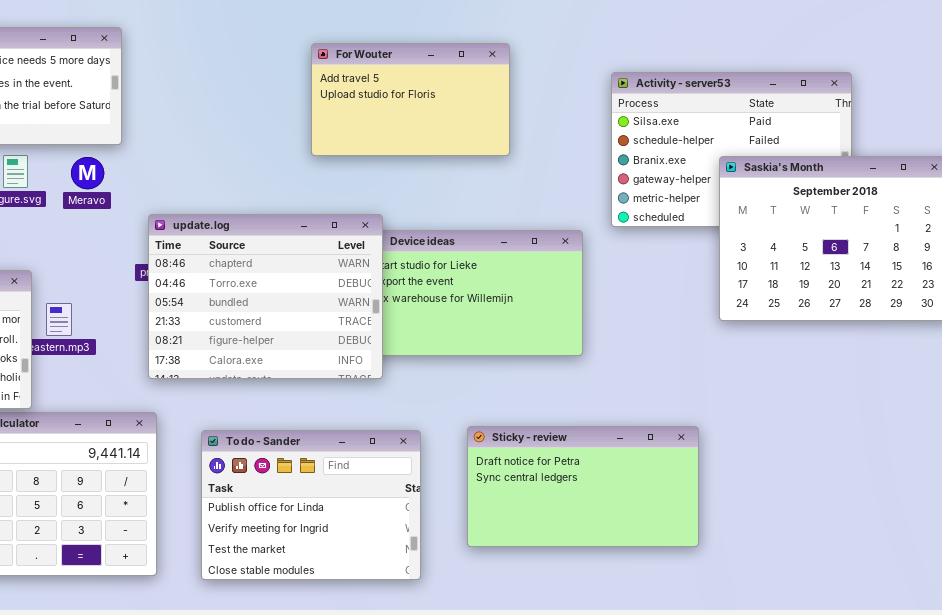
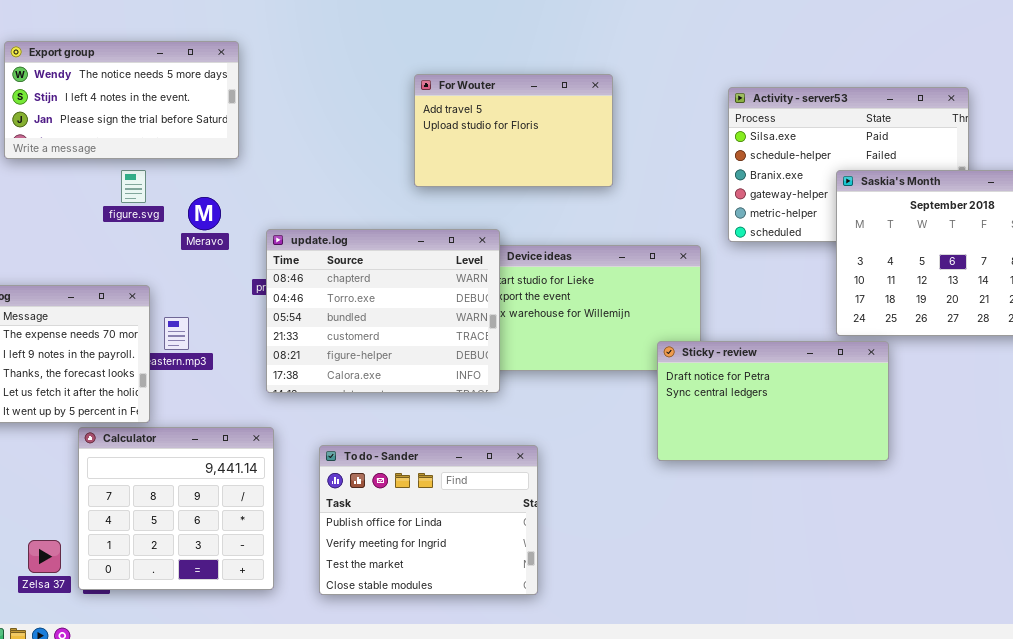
For Wouter: [311,43,510,156] -> [414,74,613,187], moved
Meravo: [71,157,104,189] -> [188,197,221,230], moved
Sticky - review: [467,426,699,547] -> [657,341,889,461], moved

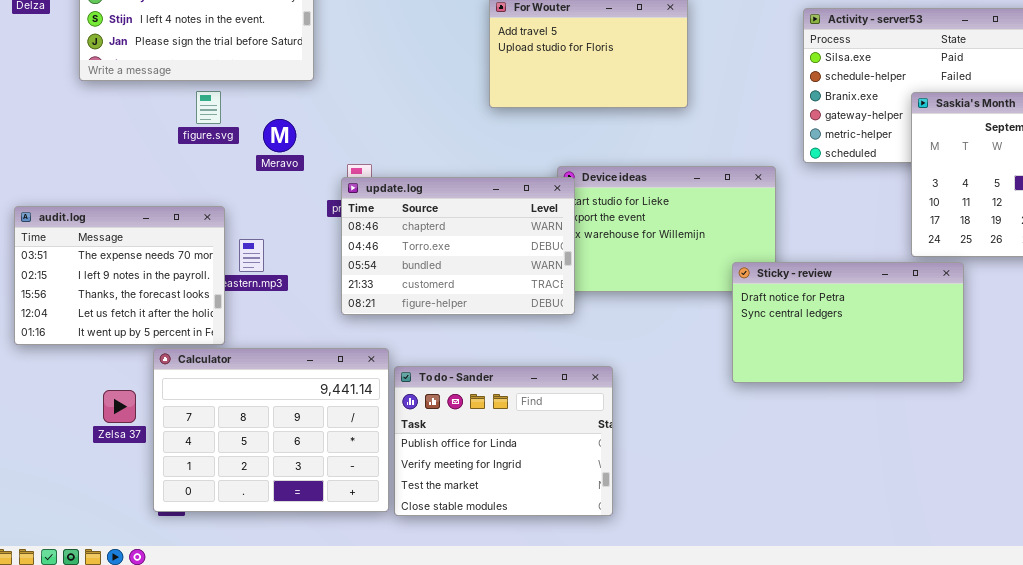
update.log: [266,229,500,393] -> [341,177,575,315], resized
Calculator: [78,427,274,590] -> [153,348,389,512], resized
Zelsa 37: [28,540,61,573] -> [103,390,136,423], moved

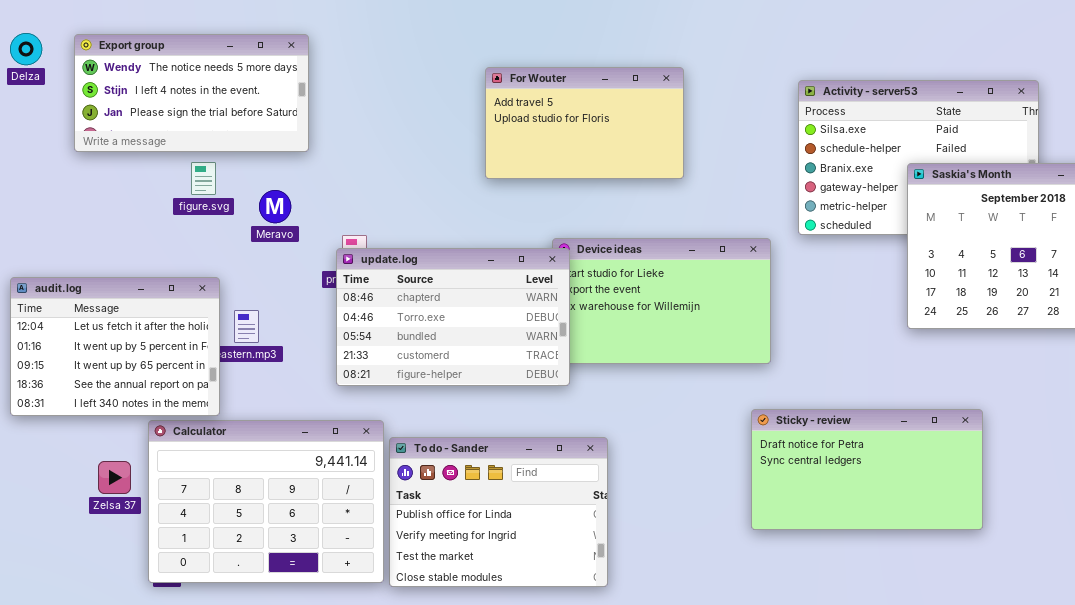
audit.log: [14,206,225,345] -> [10,277,220,416], scrolled down 3 rows
Sticky - review: [732,262,964,383] -> [751,409,983,530], moved

